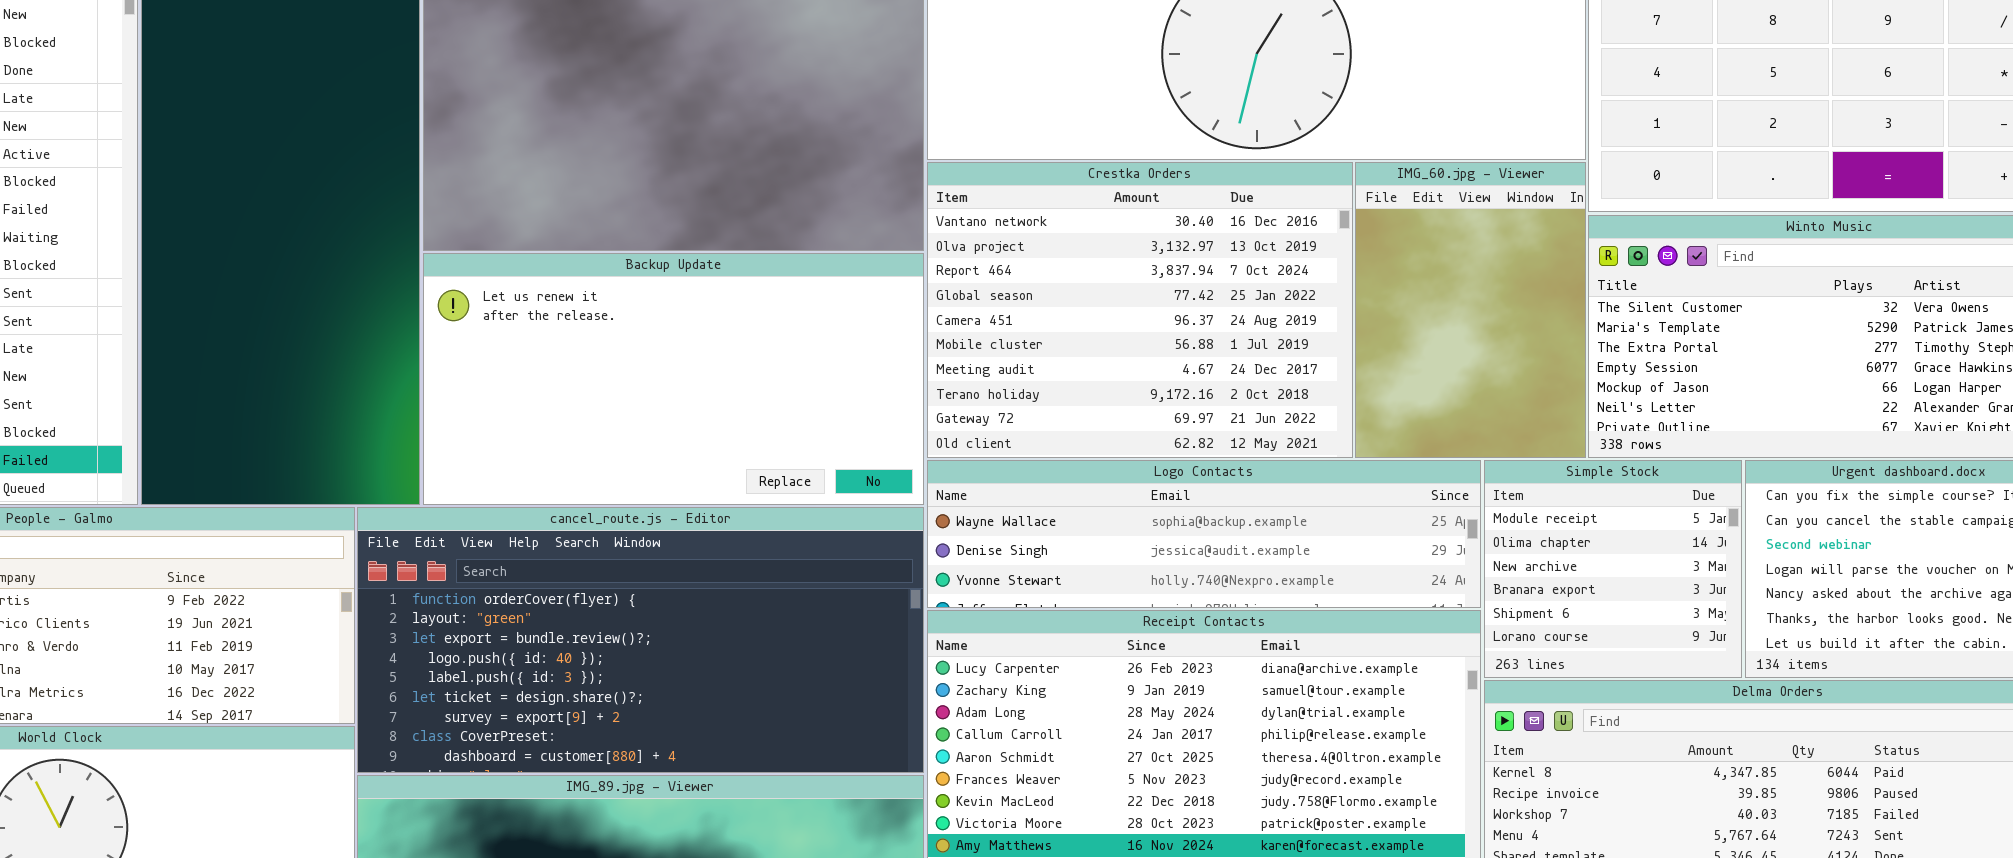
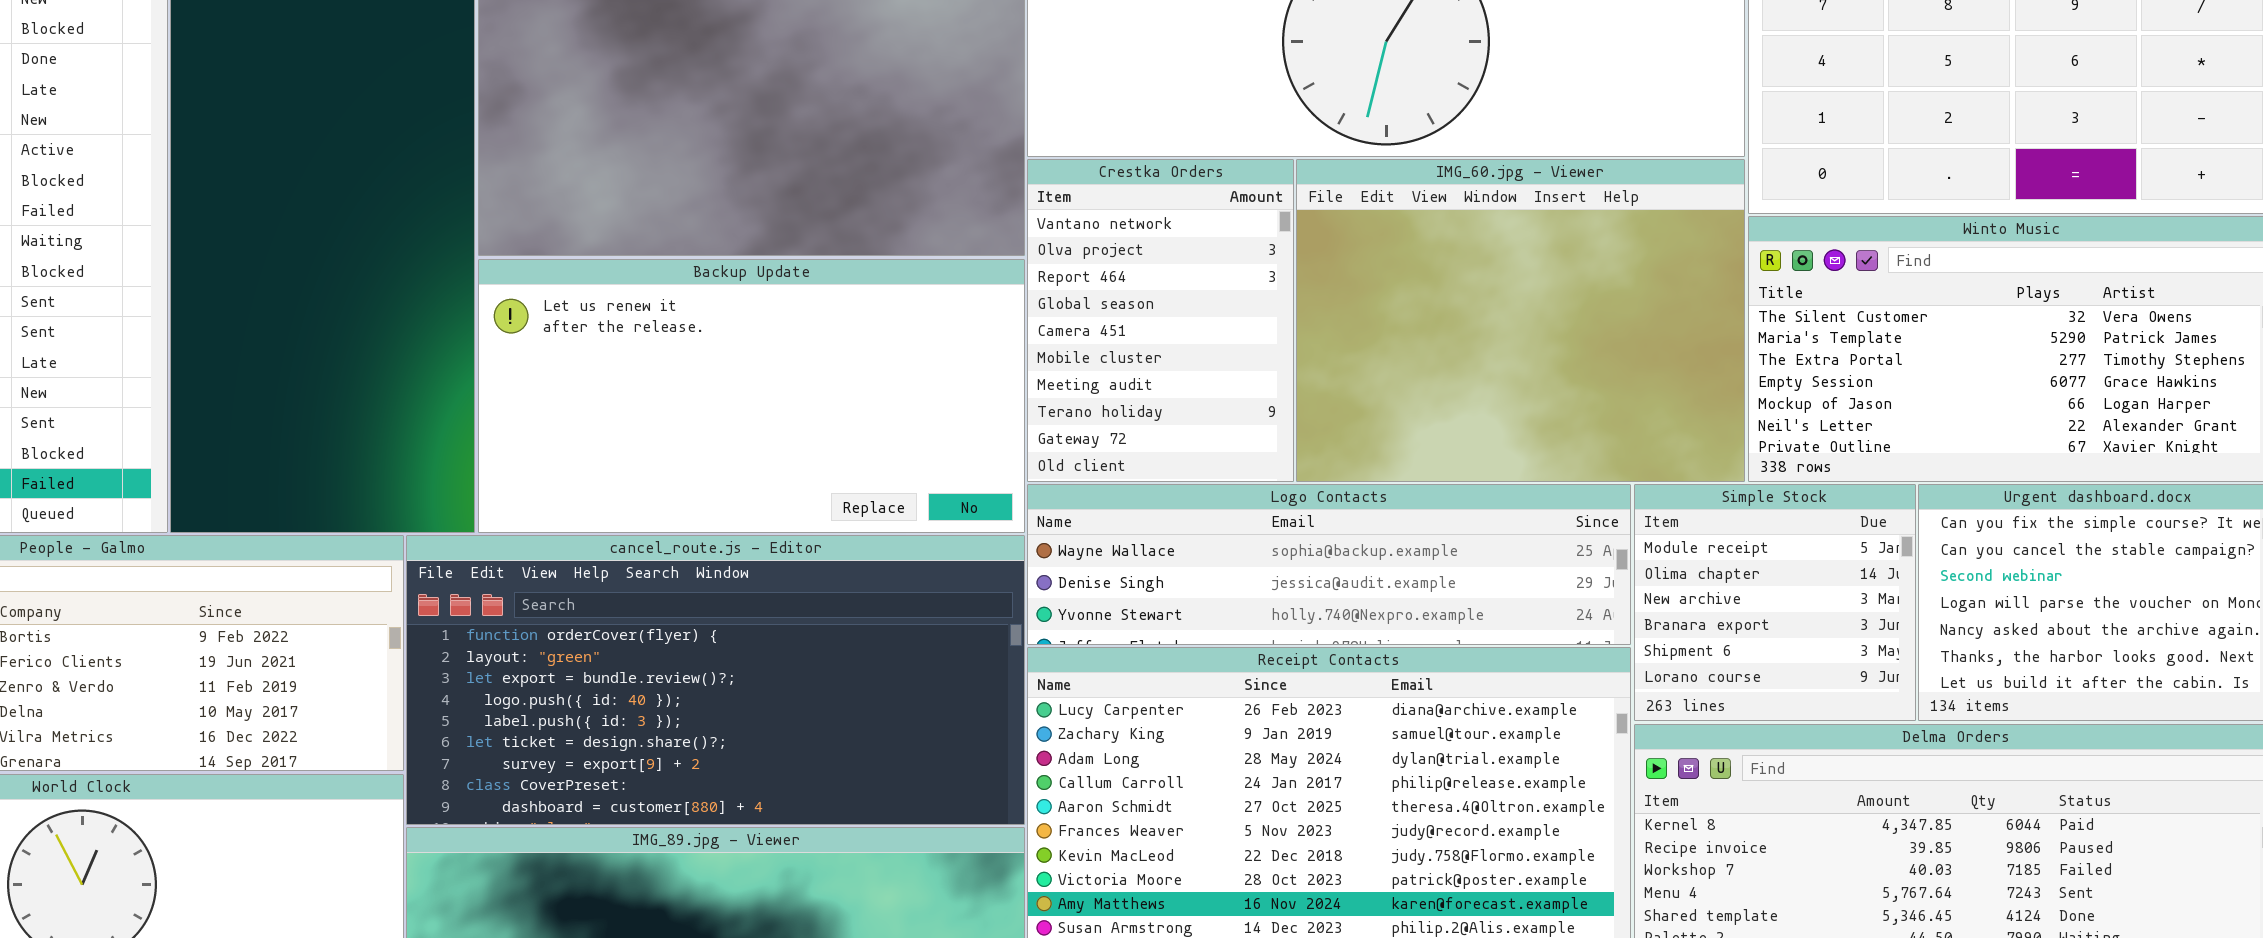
Crestka Orders: [927,162,1353,458] -> [1027,159,1294,482], resized
IMG_60.jpg - Viewer: [1355,162,1586,458] -> [1296,159,1745,482], resized

